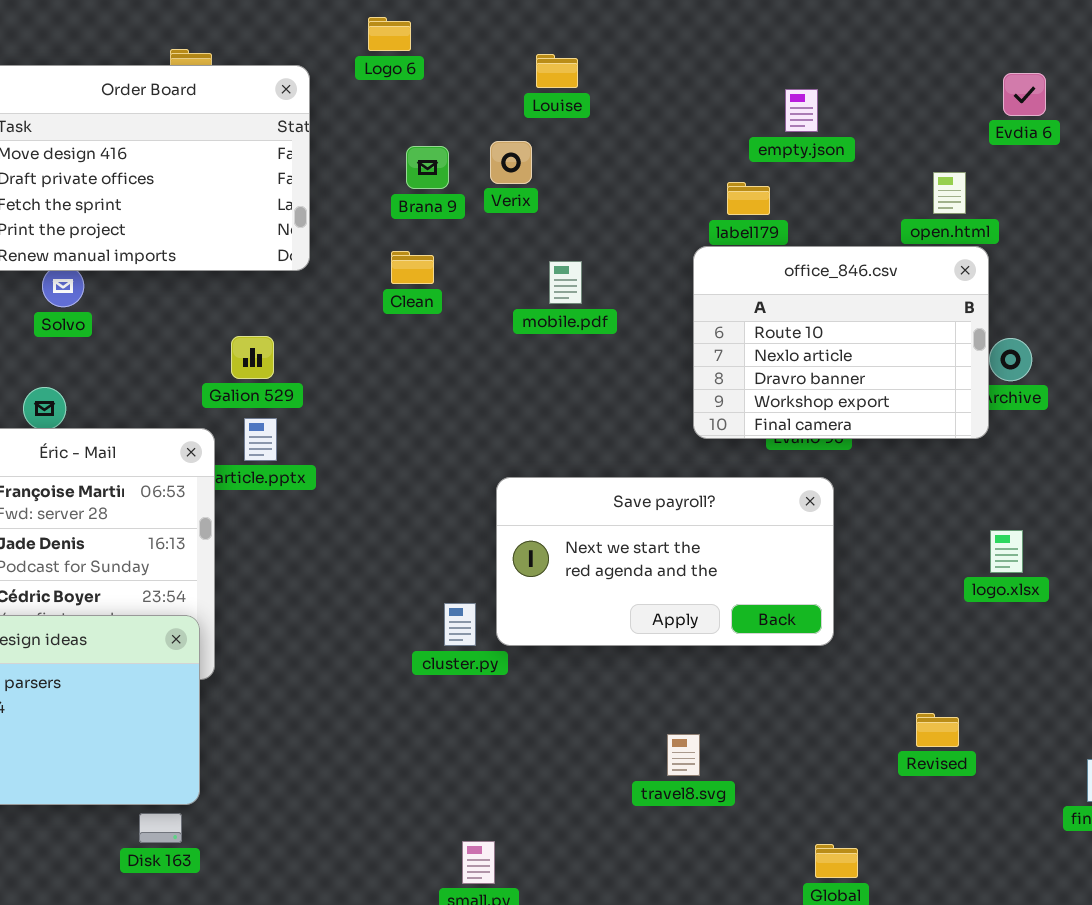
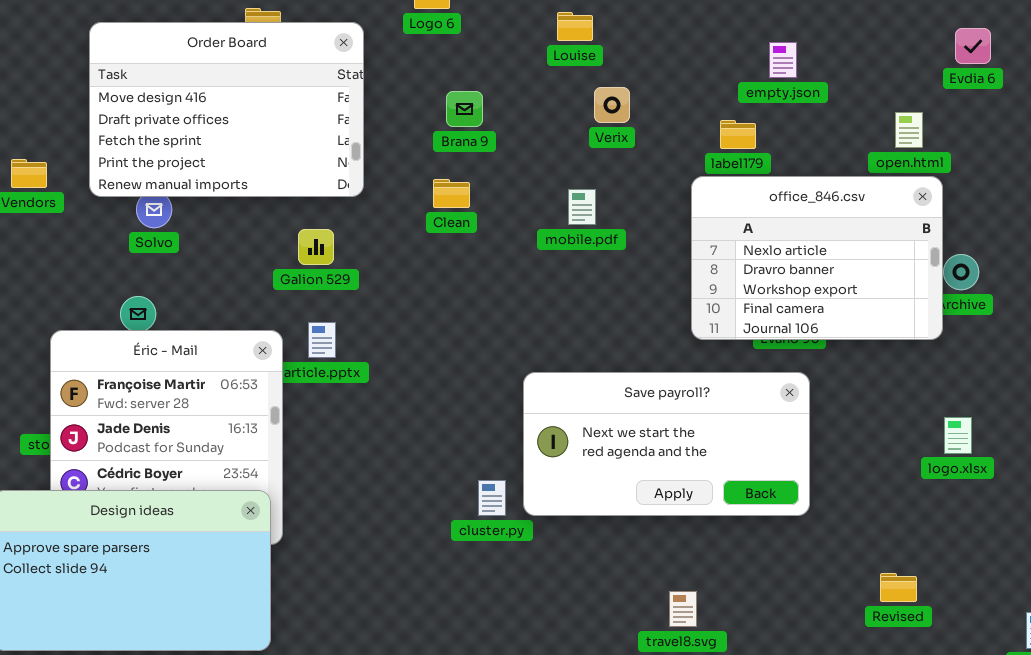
Verix: [490,141,532,184] -> [594,87,630,123], moved
office_846.csv: [693,246,989,439] -> [691,176,943,340], scrolled down 1 row
Galion 529: [231,336,274,379] -> [298,229,334,265], moved

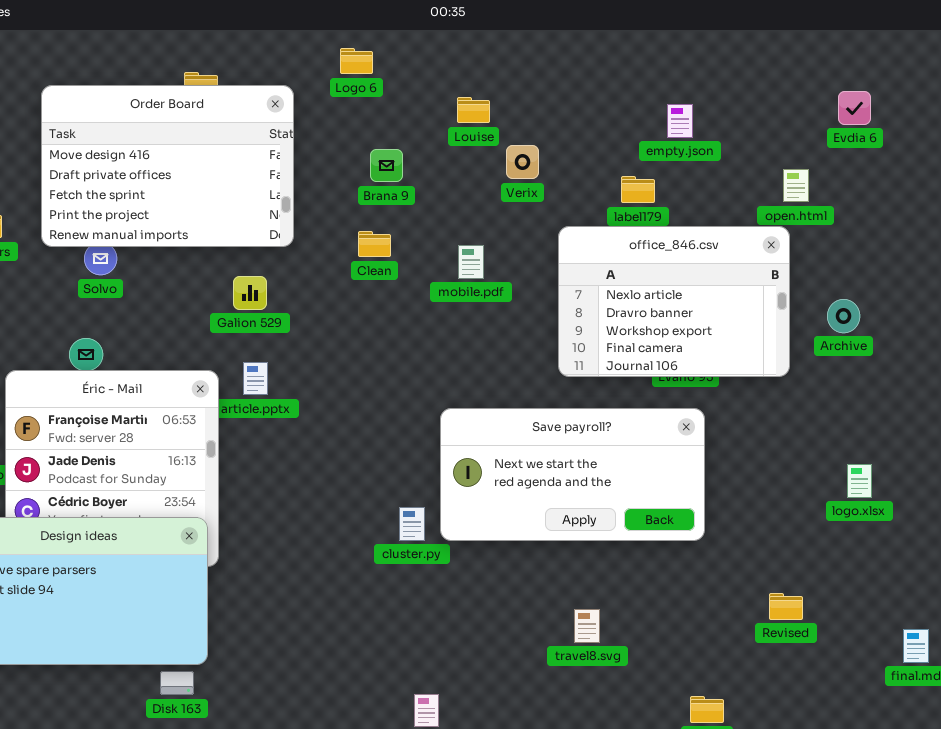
Louise: [557,12,593,41] -> [457,97,490,123], moved
office_846.csv: [691,176,943,340] -> [558,226,790,377], moved
mobile.pdf: [568,189,596,225] -> [458,245,484,279], moved
logo.xlsx: [944,417,972,454] -> [847,464,872,498], moved

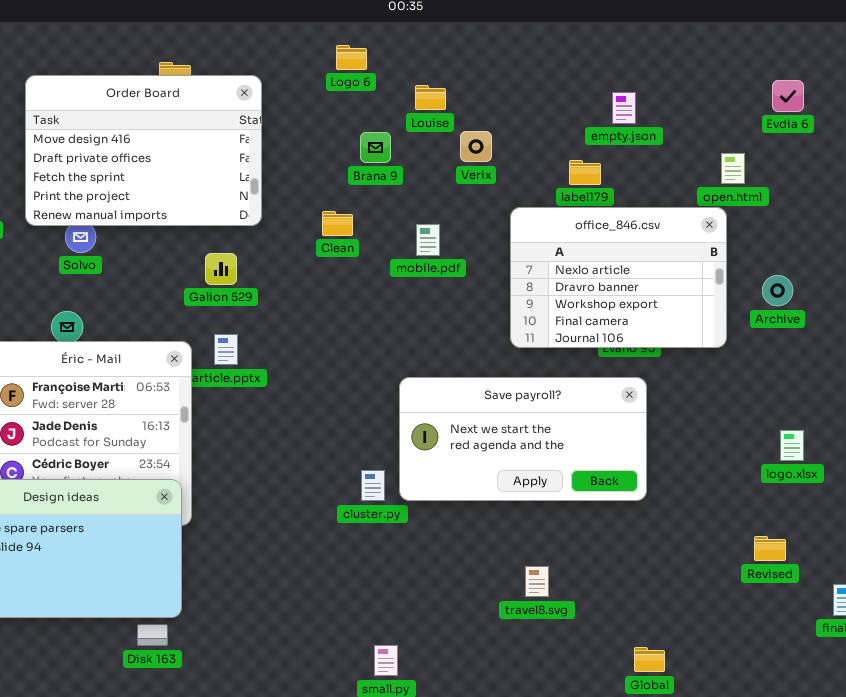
Logo 6: [340,48,373,74] -> [336,45,367,70], moved
Brana 9: [370,149,403,182] -> [360,132,391,163], moved
Revised: [769,593,803,620] -> [754,536,786,561], moved

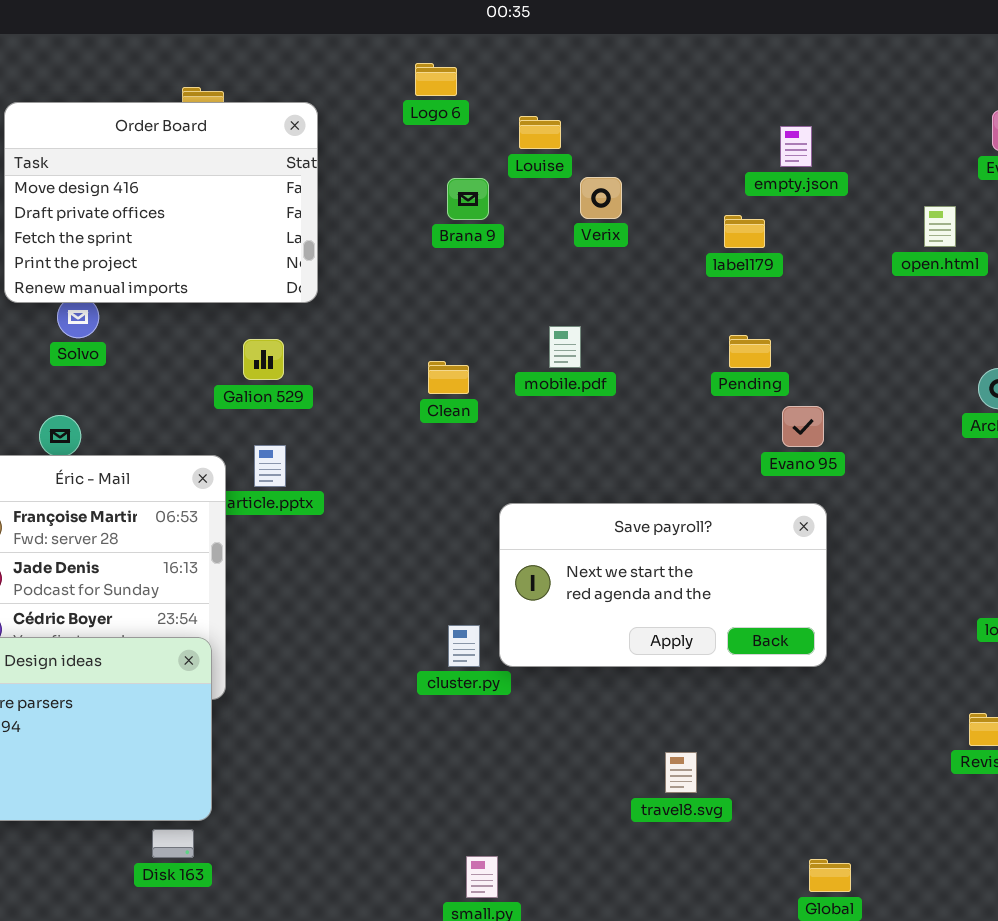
office_846.csv: [510,207,727,348] -> none, closed
Clean: [322,211,353,236] -> [428,361,469,394], moved
mobile.pdf: [416,224,440,256] -> [549,326,581,368], moved

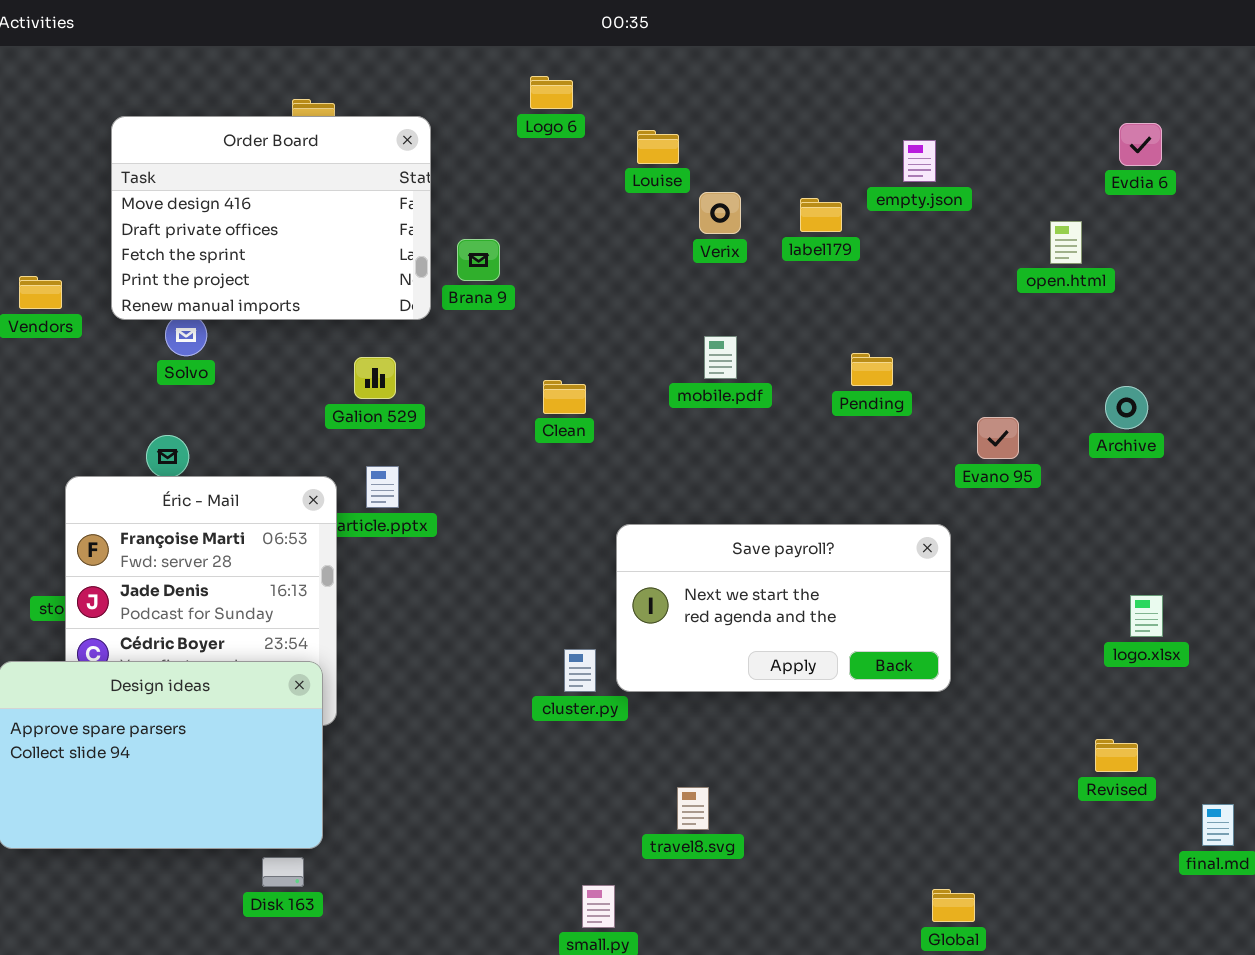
Brana 9: [447,178,489,220] -> [457,239,500,281], moved
label179: [724,215,765,248] -> [800,198,842,232], moved
mobile.pdf: [549,326,581,368] -> [704,336,737,379], moved
Evano 95: [782,406,824,447] -> [977,417,1019,459], moved
travel8.svg: [665,752,697,793] -> [677,787,709,830], moved

